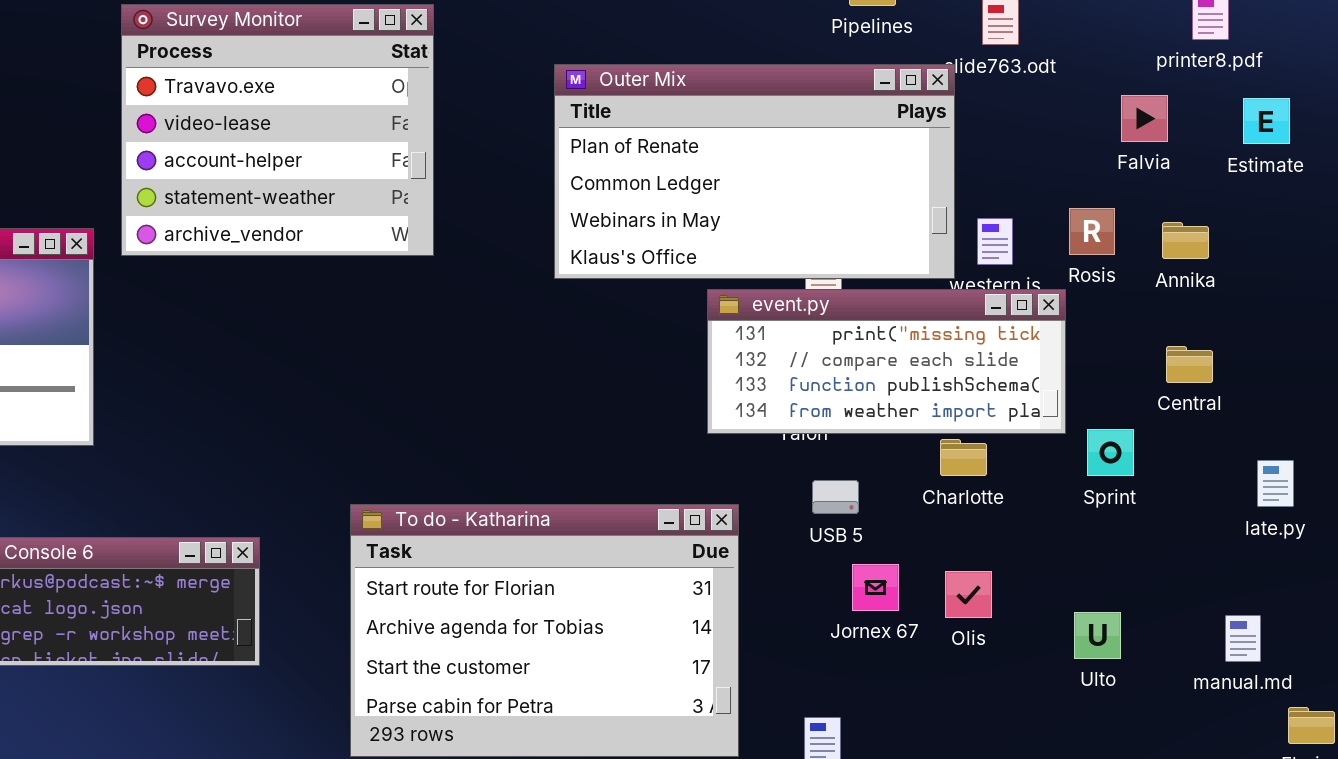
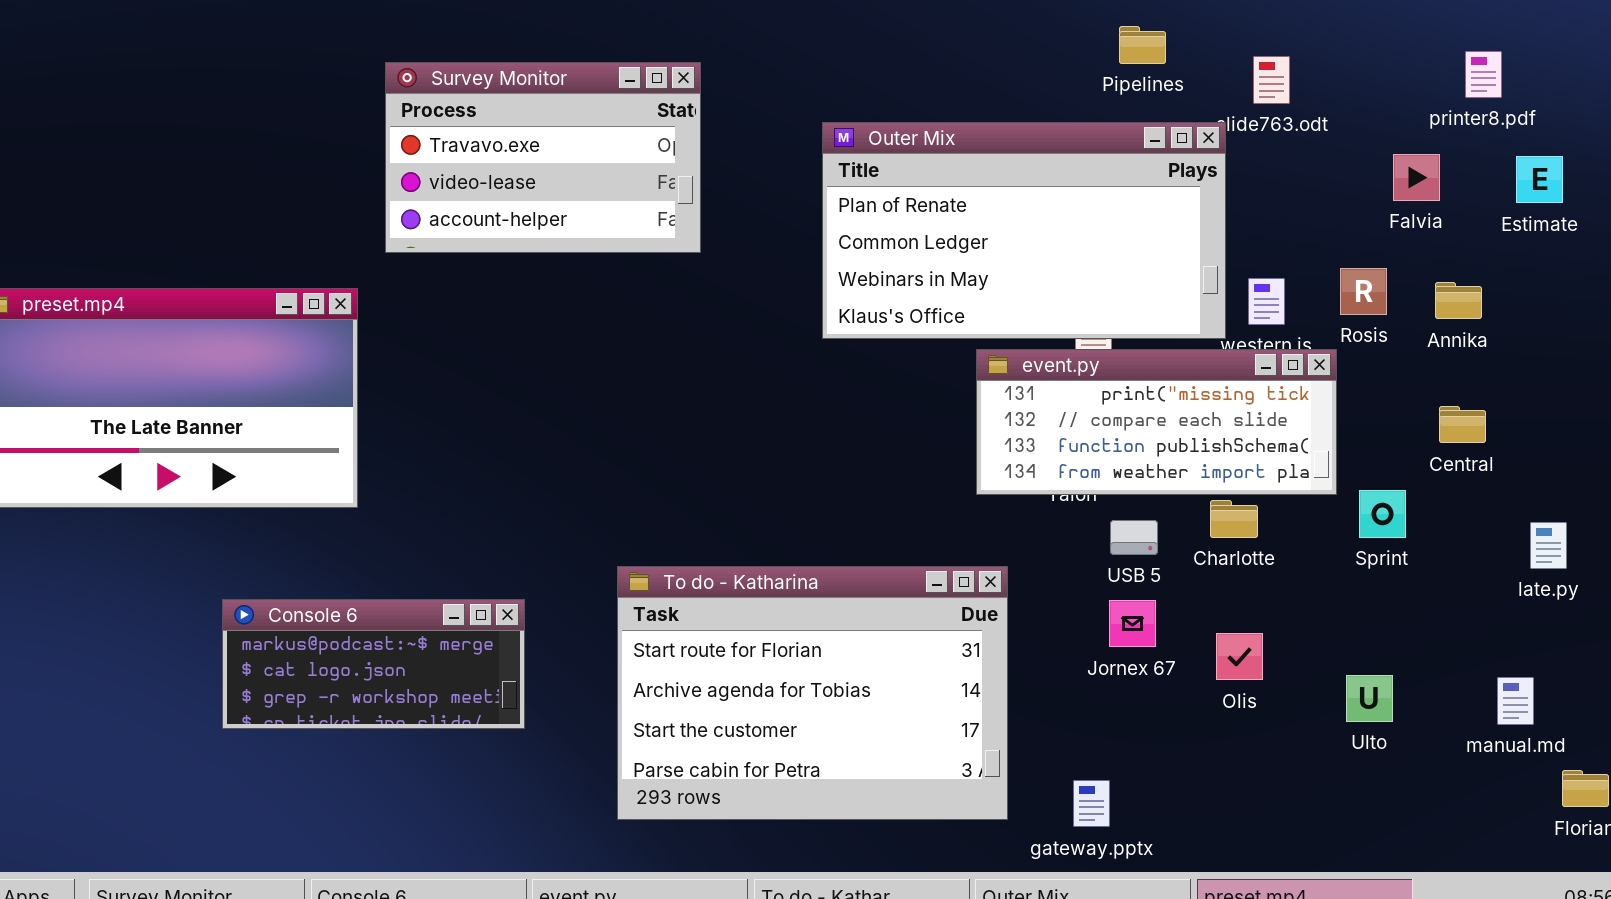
Survey Monitor: [121,4,434,256] -> [385,62,701,253], resized
USB 5: [812,480,859,514] -> [1110,520,1158,555], moved
Jornex 67: [852,564,899,611] -> [1109,600,1156,647], moved

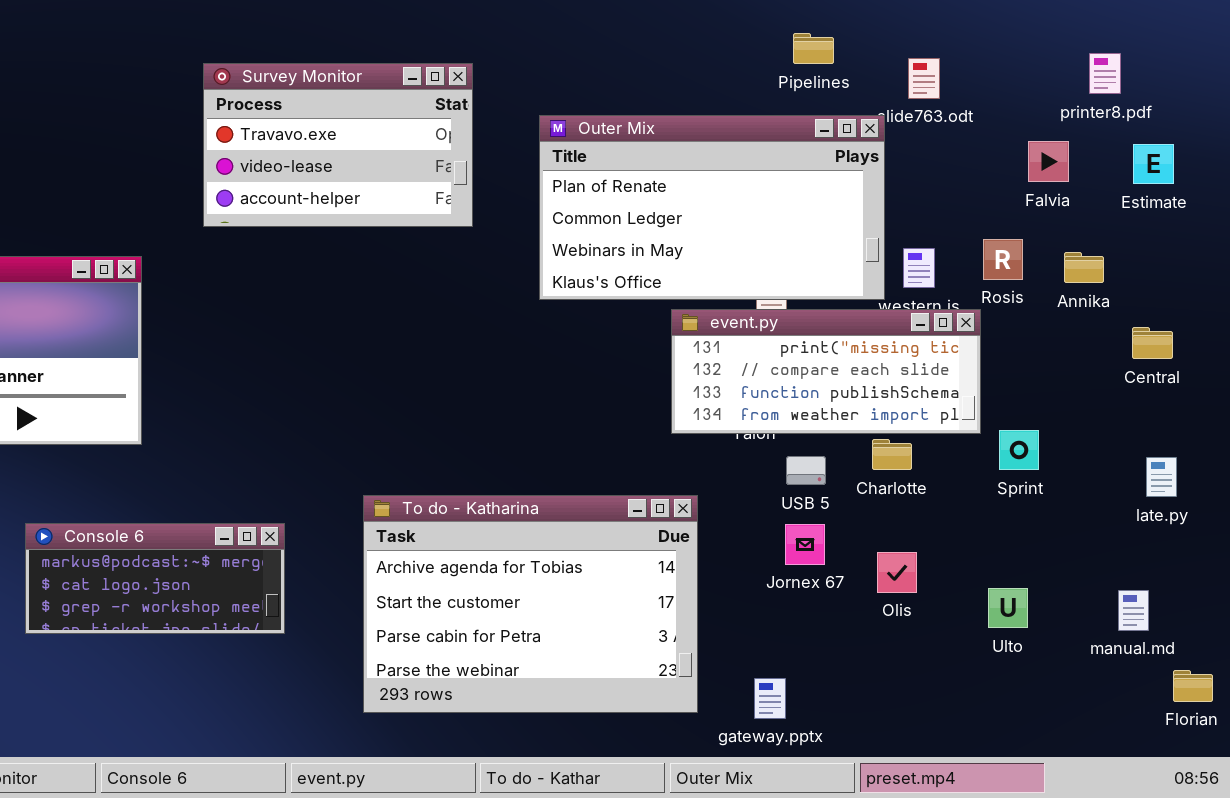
Survey Monitor: [385,62,701,253] -> [203,63,473,227], moved
Central: [1439,406,1486,443] -> [1132,327,1173,359], moved
To do - Katharina: [617,566,1008,820] -> [363,495,698,713], scrolled down 1 row

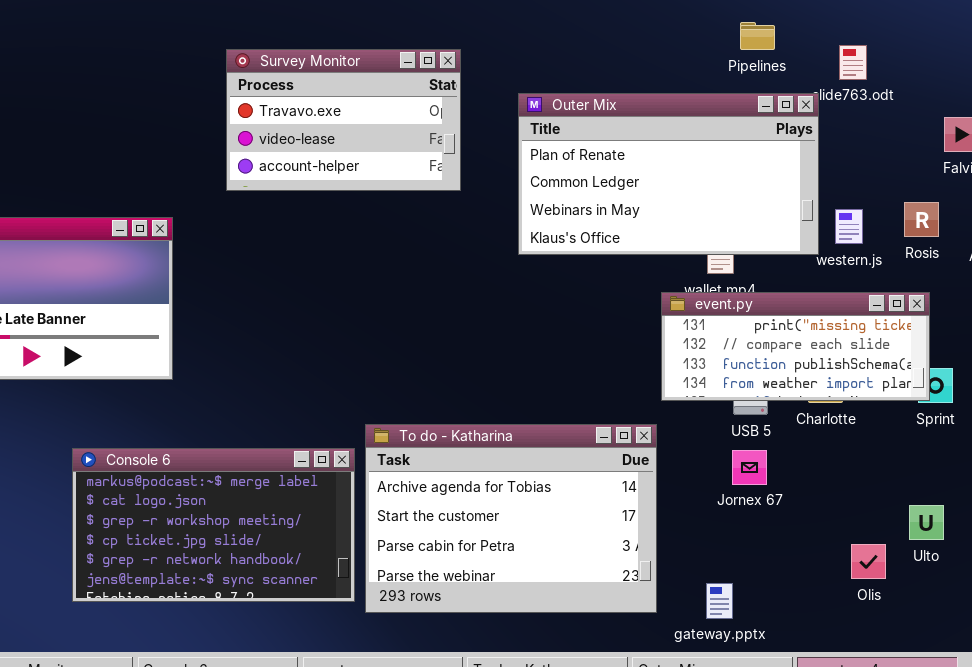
event.py: [671,309,981,434] -> [661,292,930,401], moved
Console 6: [25,523,285,634] -> [72,448,355,602], resized
Olis: [877,552,917,593] -> [851,544,886,579], moved

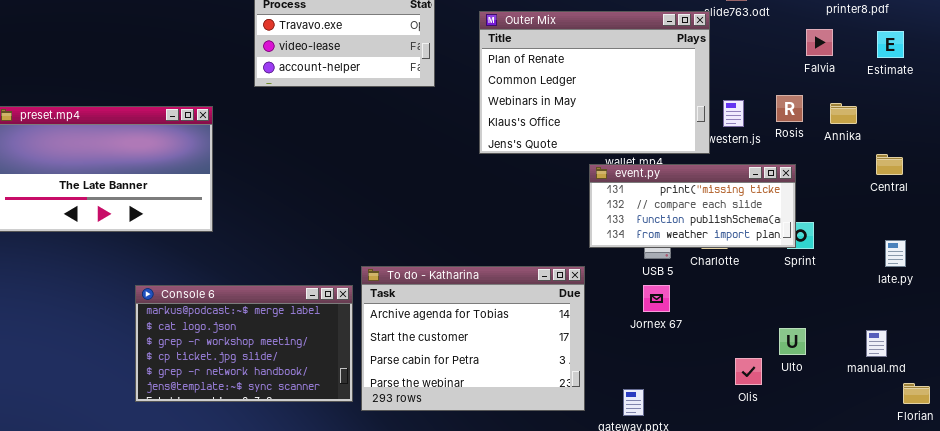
Outer Mix: [518,93,819,255] -> [479,11,710,154], resized

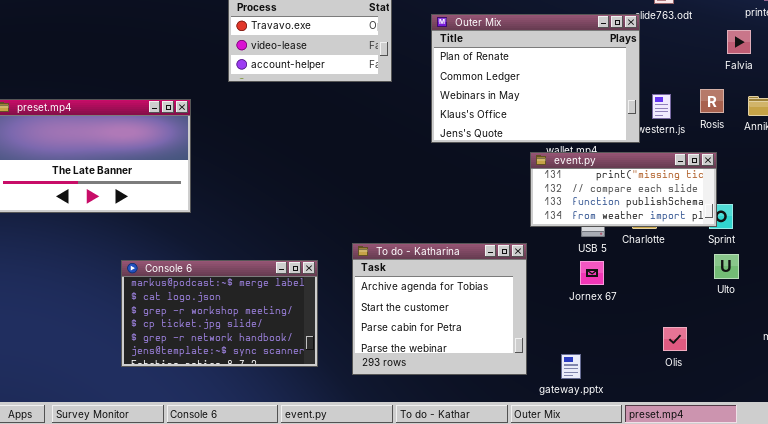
To do - Katharina: [361,266,585,411] -> [352,243,527,375], resized
Ulto: [779,328,806,355] -> [714,254,739,279], moved

